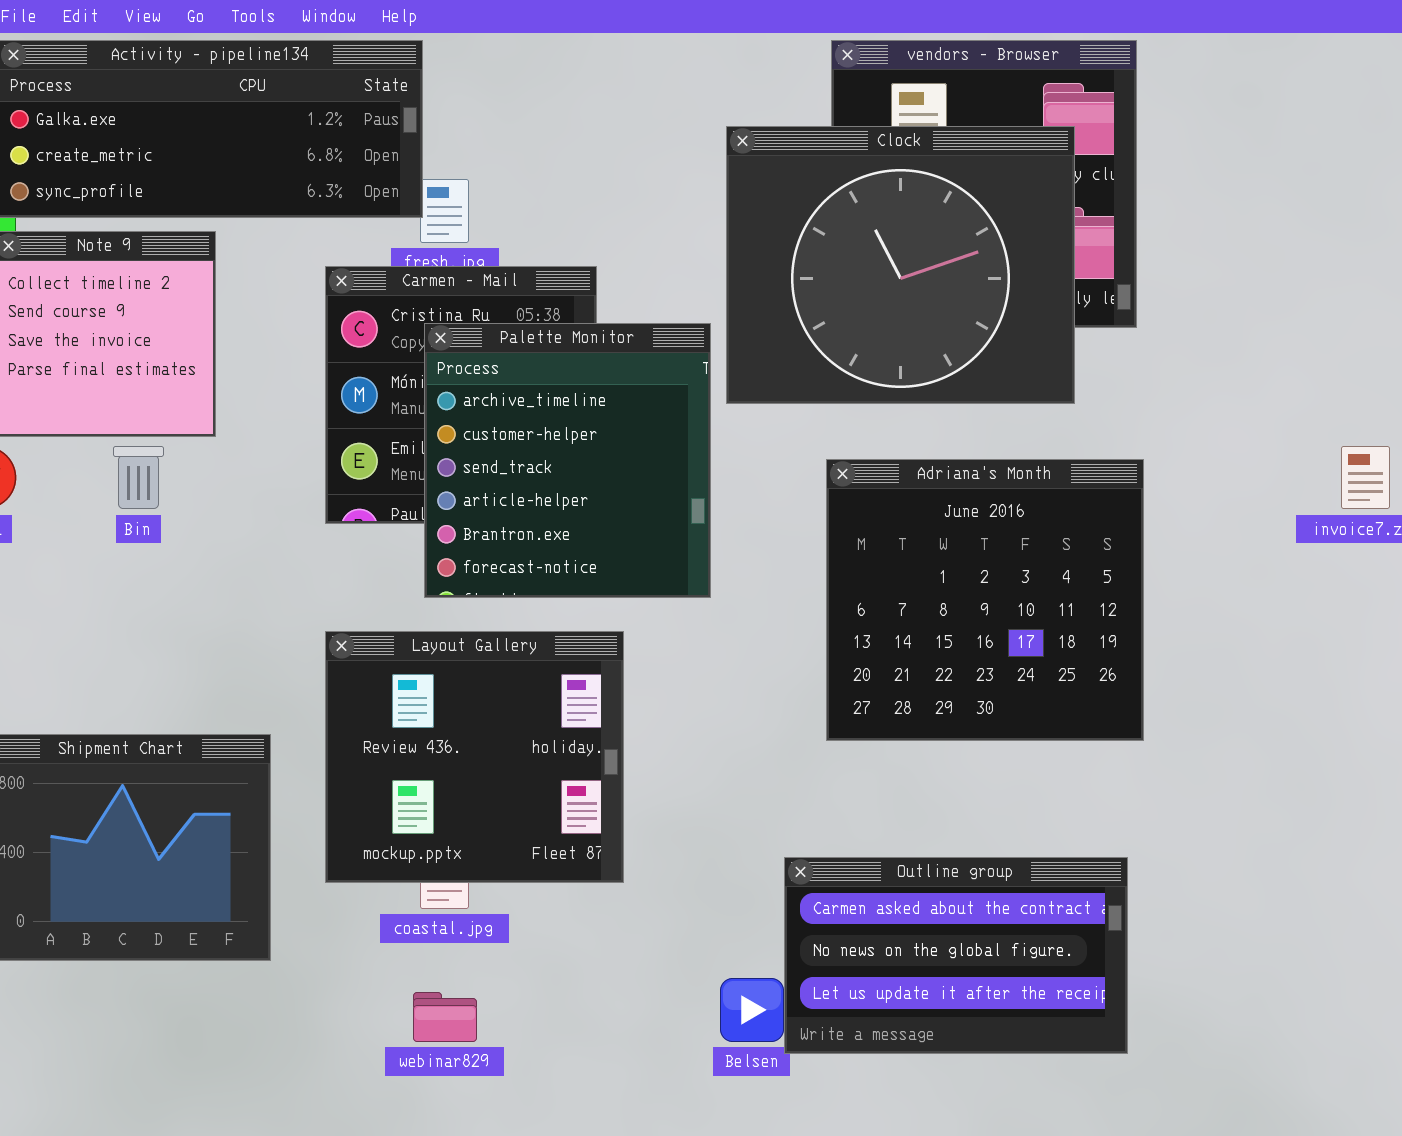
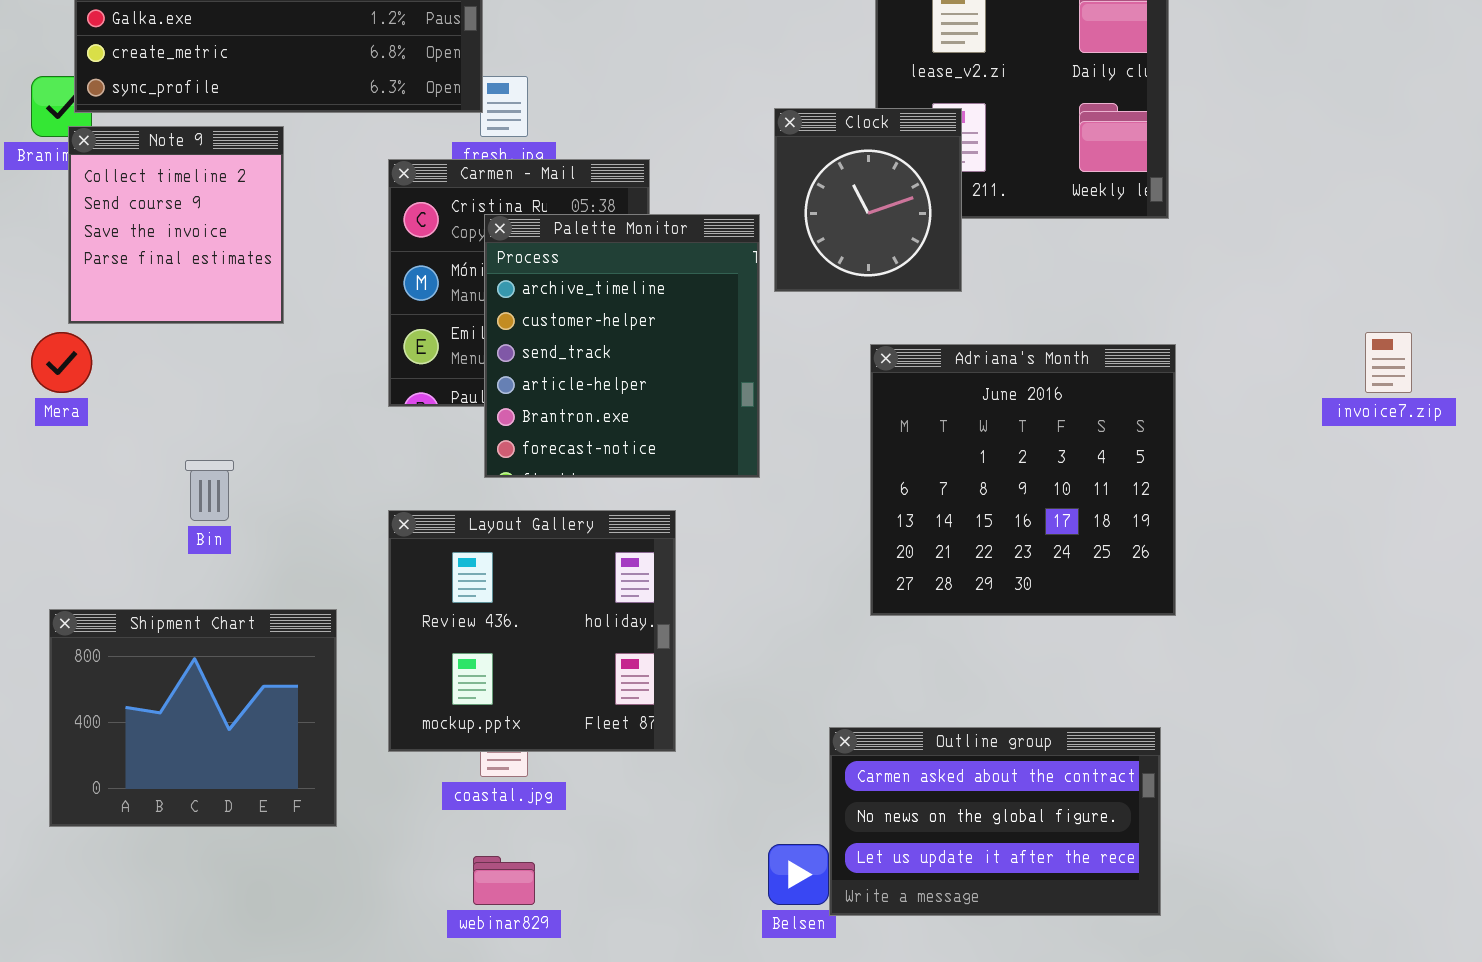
Clock: [726,126,1075,404] -> [774,108,962,292], resized
Bin: [113,446,164,509] -> [185,460,234,521], moved

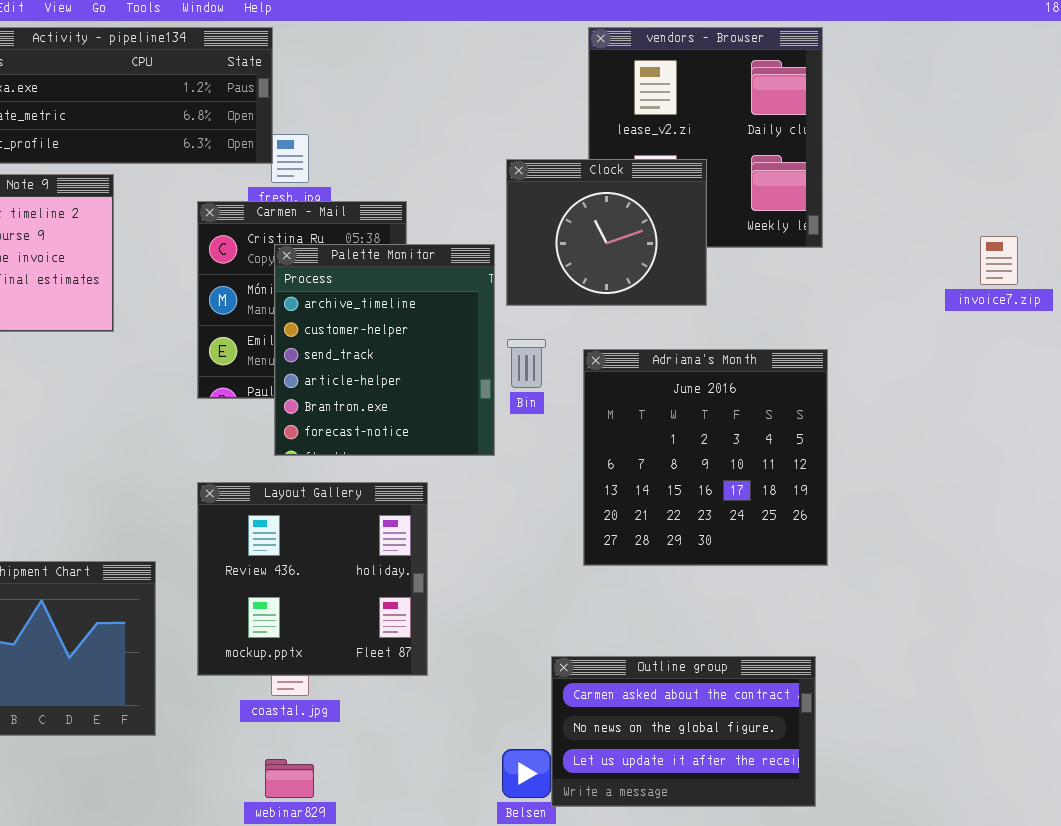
Clock: [774,108,962,292] -> [506,159,707,306], resized
invoice7.zip: [1365,332,1412,393] -> [980,236,1018,285], moved
Bin: [185,460,234,521] -> [507,339,546,388], moved

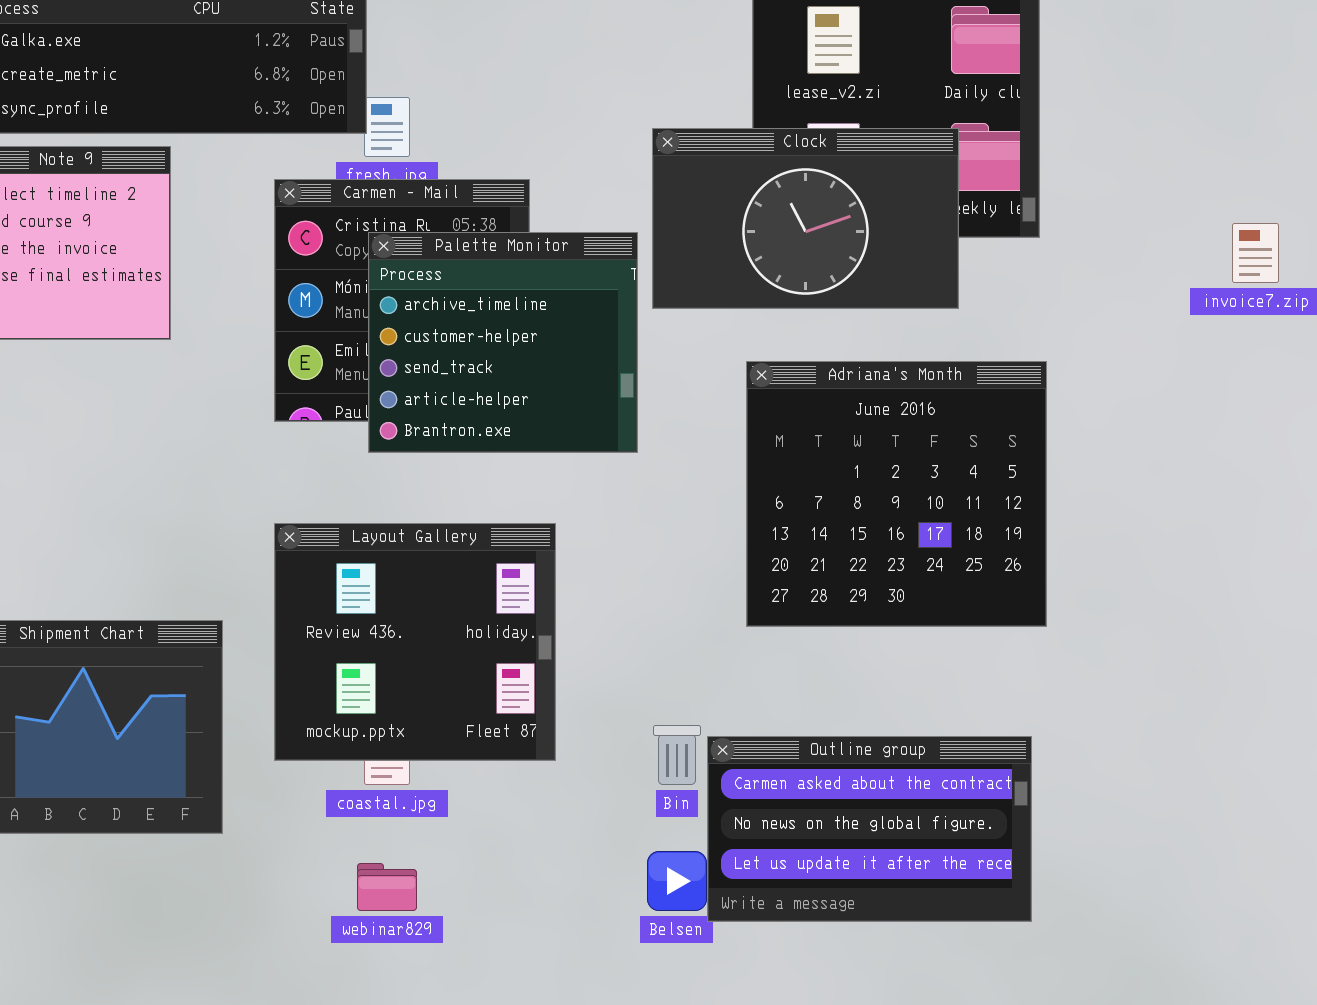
Clock: [506,159,707,306] -> [652,128,959,309], resized
Palette Monitor: [274,244,495,456] -> [368,232,638,453], resized
Bin: [507,339,546,388] -> [653,725,701,785], moved

